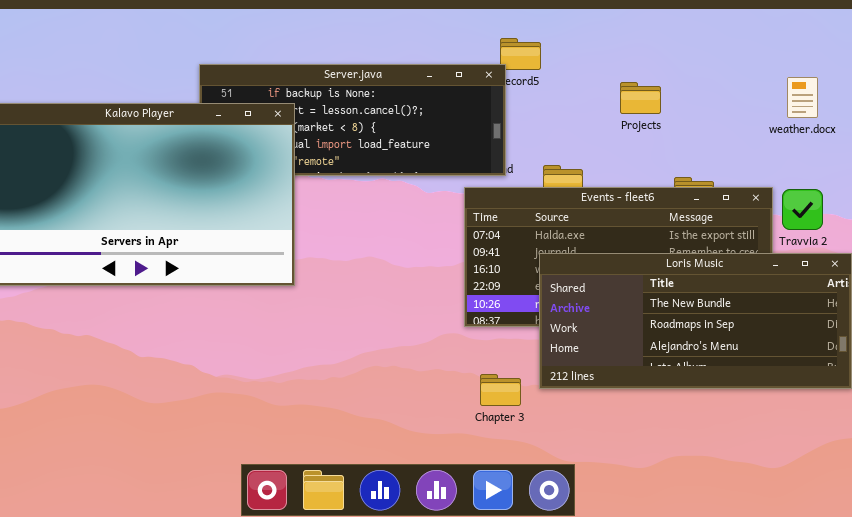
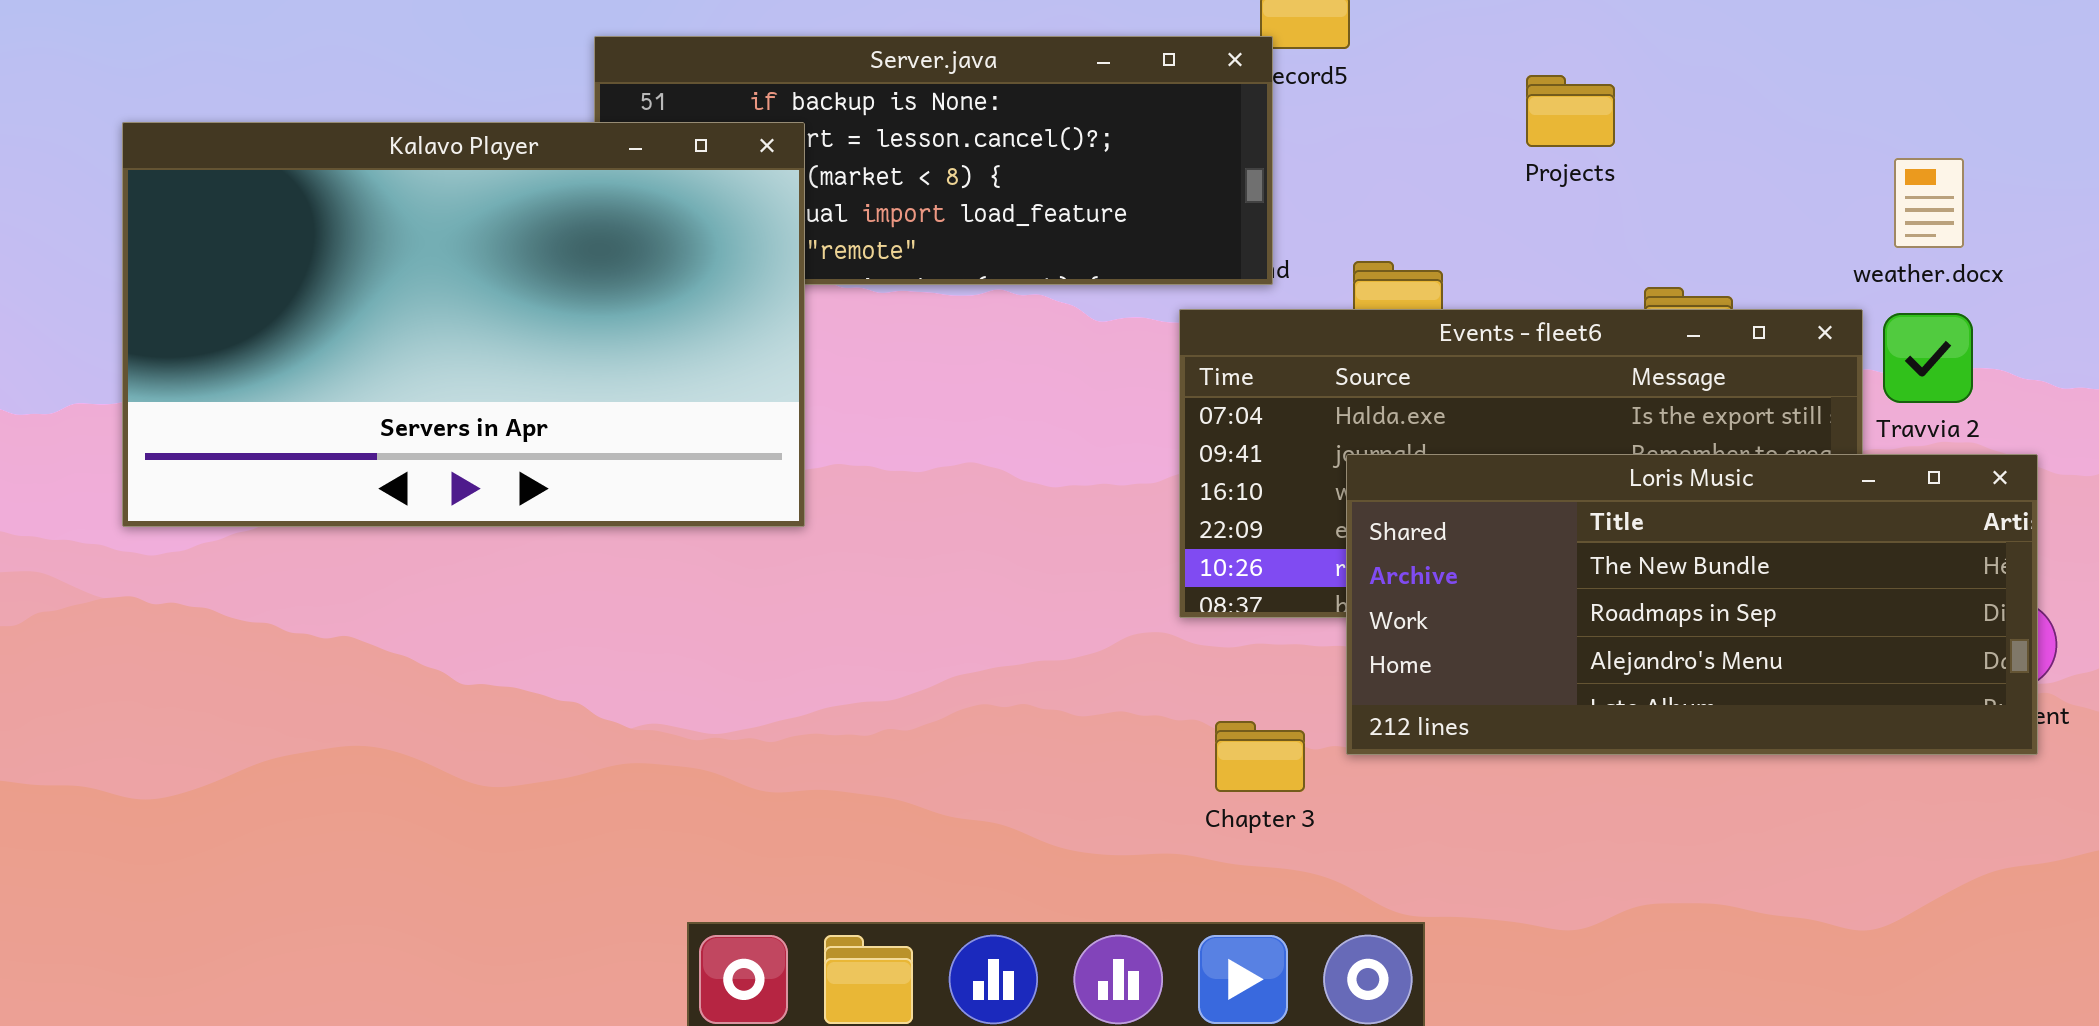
weather.docx: [787,77,818,118] -> [1894,158,1964,248], moved

